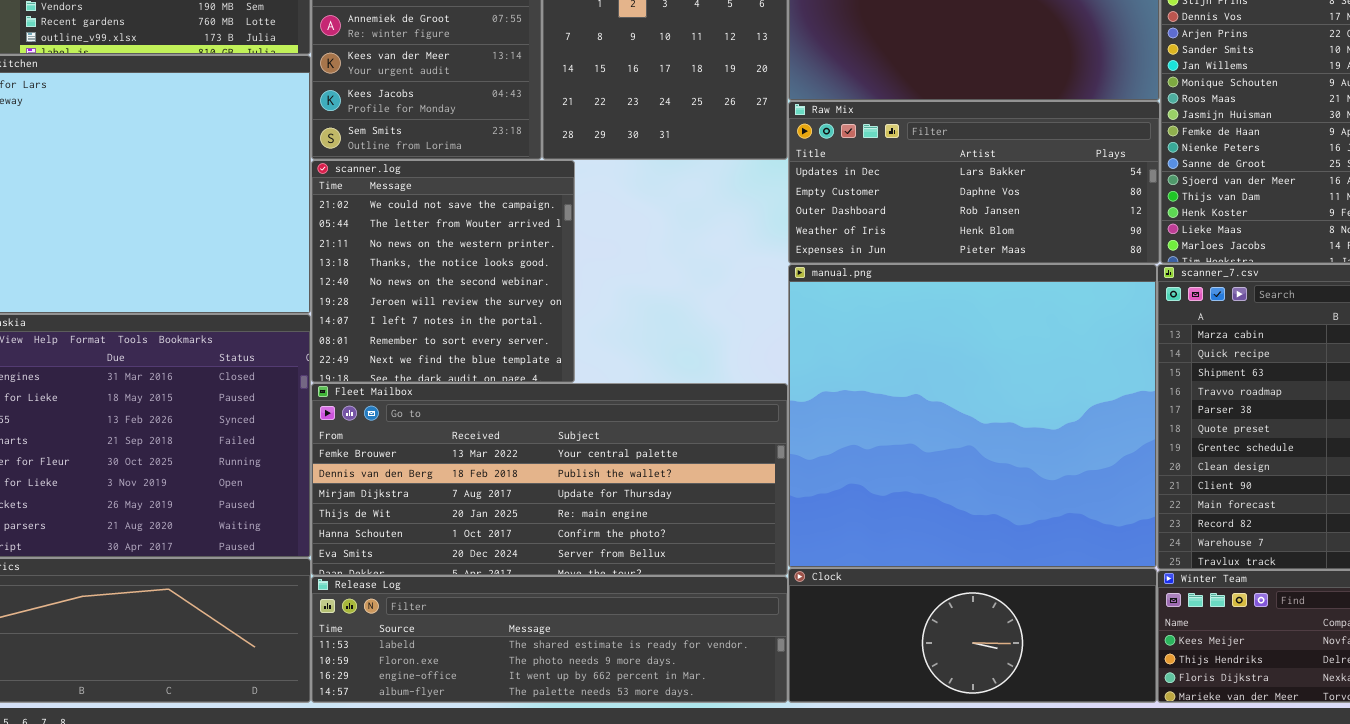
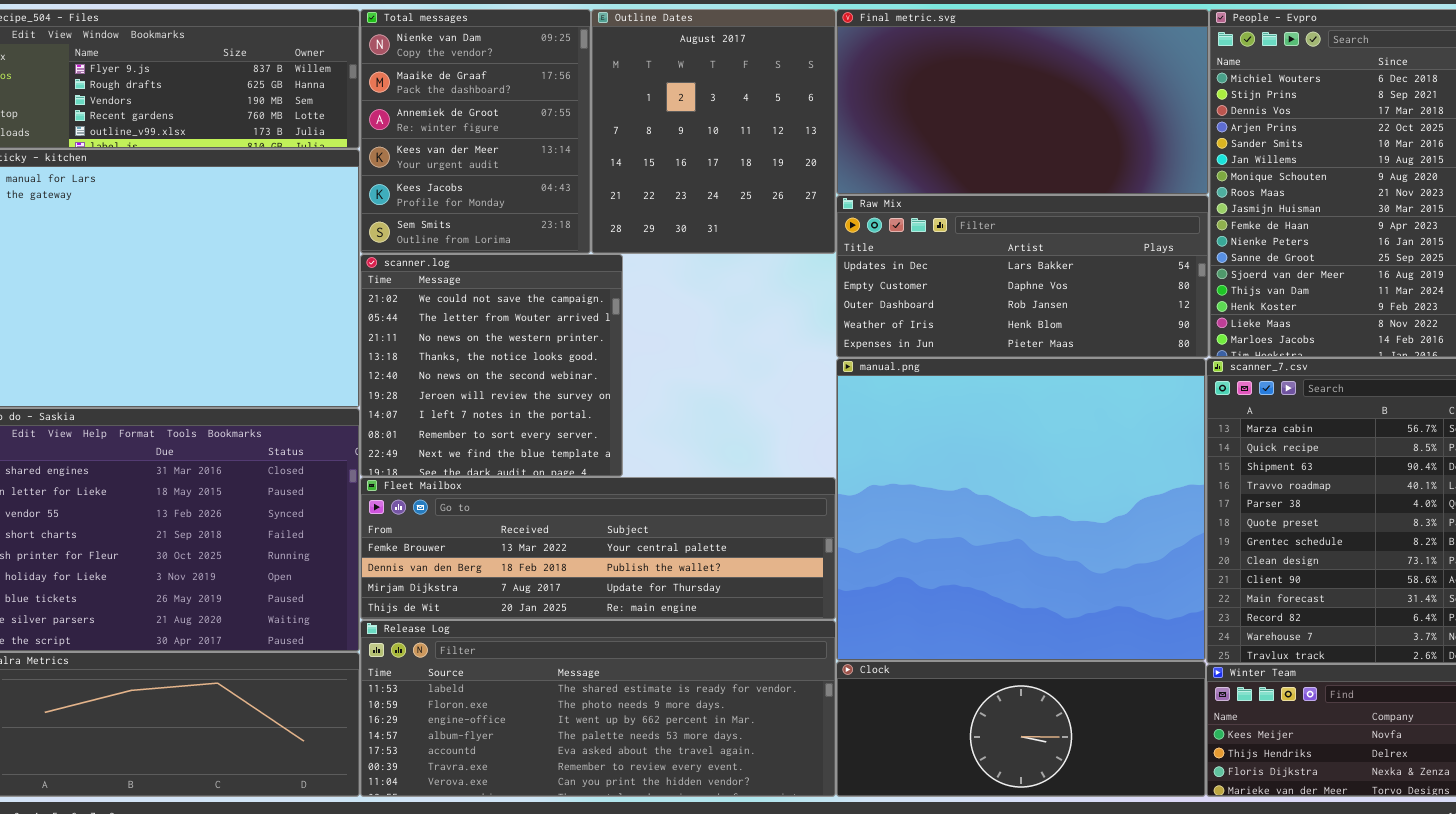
Fleet Mailbox: [311,383,788,576] -> [360,477,836,620], resized
Release Log: [311,576,788,703] -> [360,620,836,797], resized

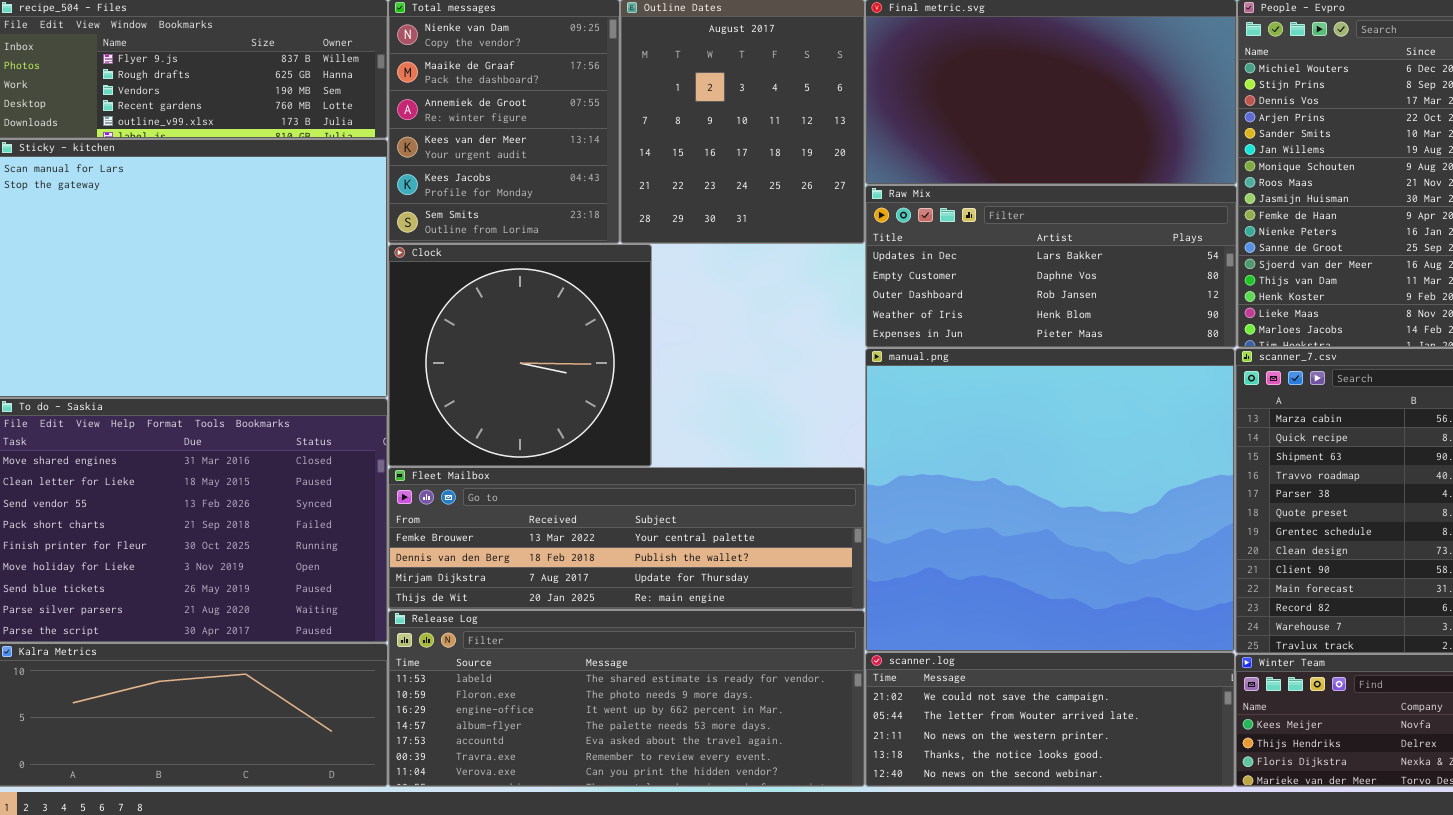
scanner.log: [360,254,623,477] -> [865,652,1235,787], moved, resized
Clock: [836,661,1206,797] -> [388,244,652,467], moved, resized

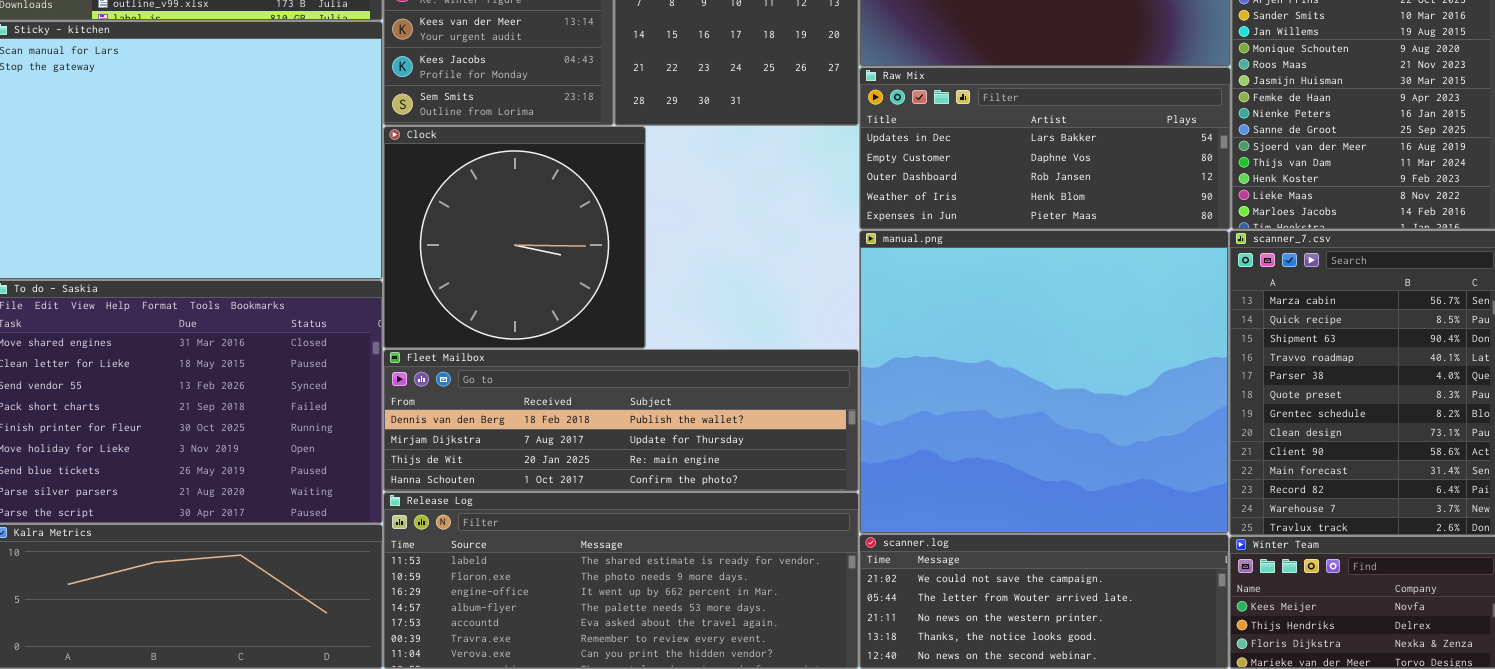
Fleet Mailbox: [388,467,865,610] -> [383,349,859,492], scrolled down 1 row

